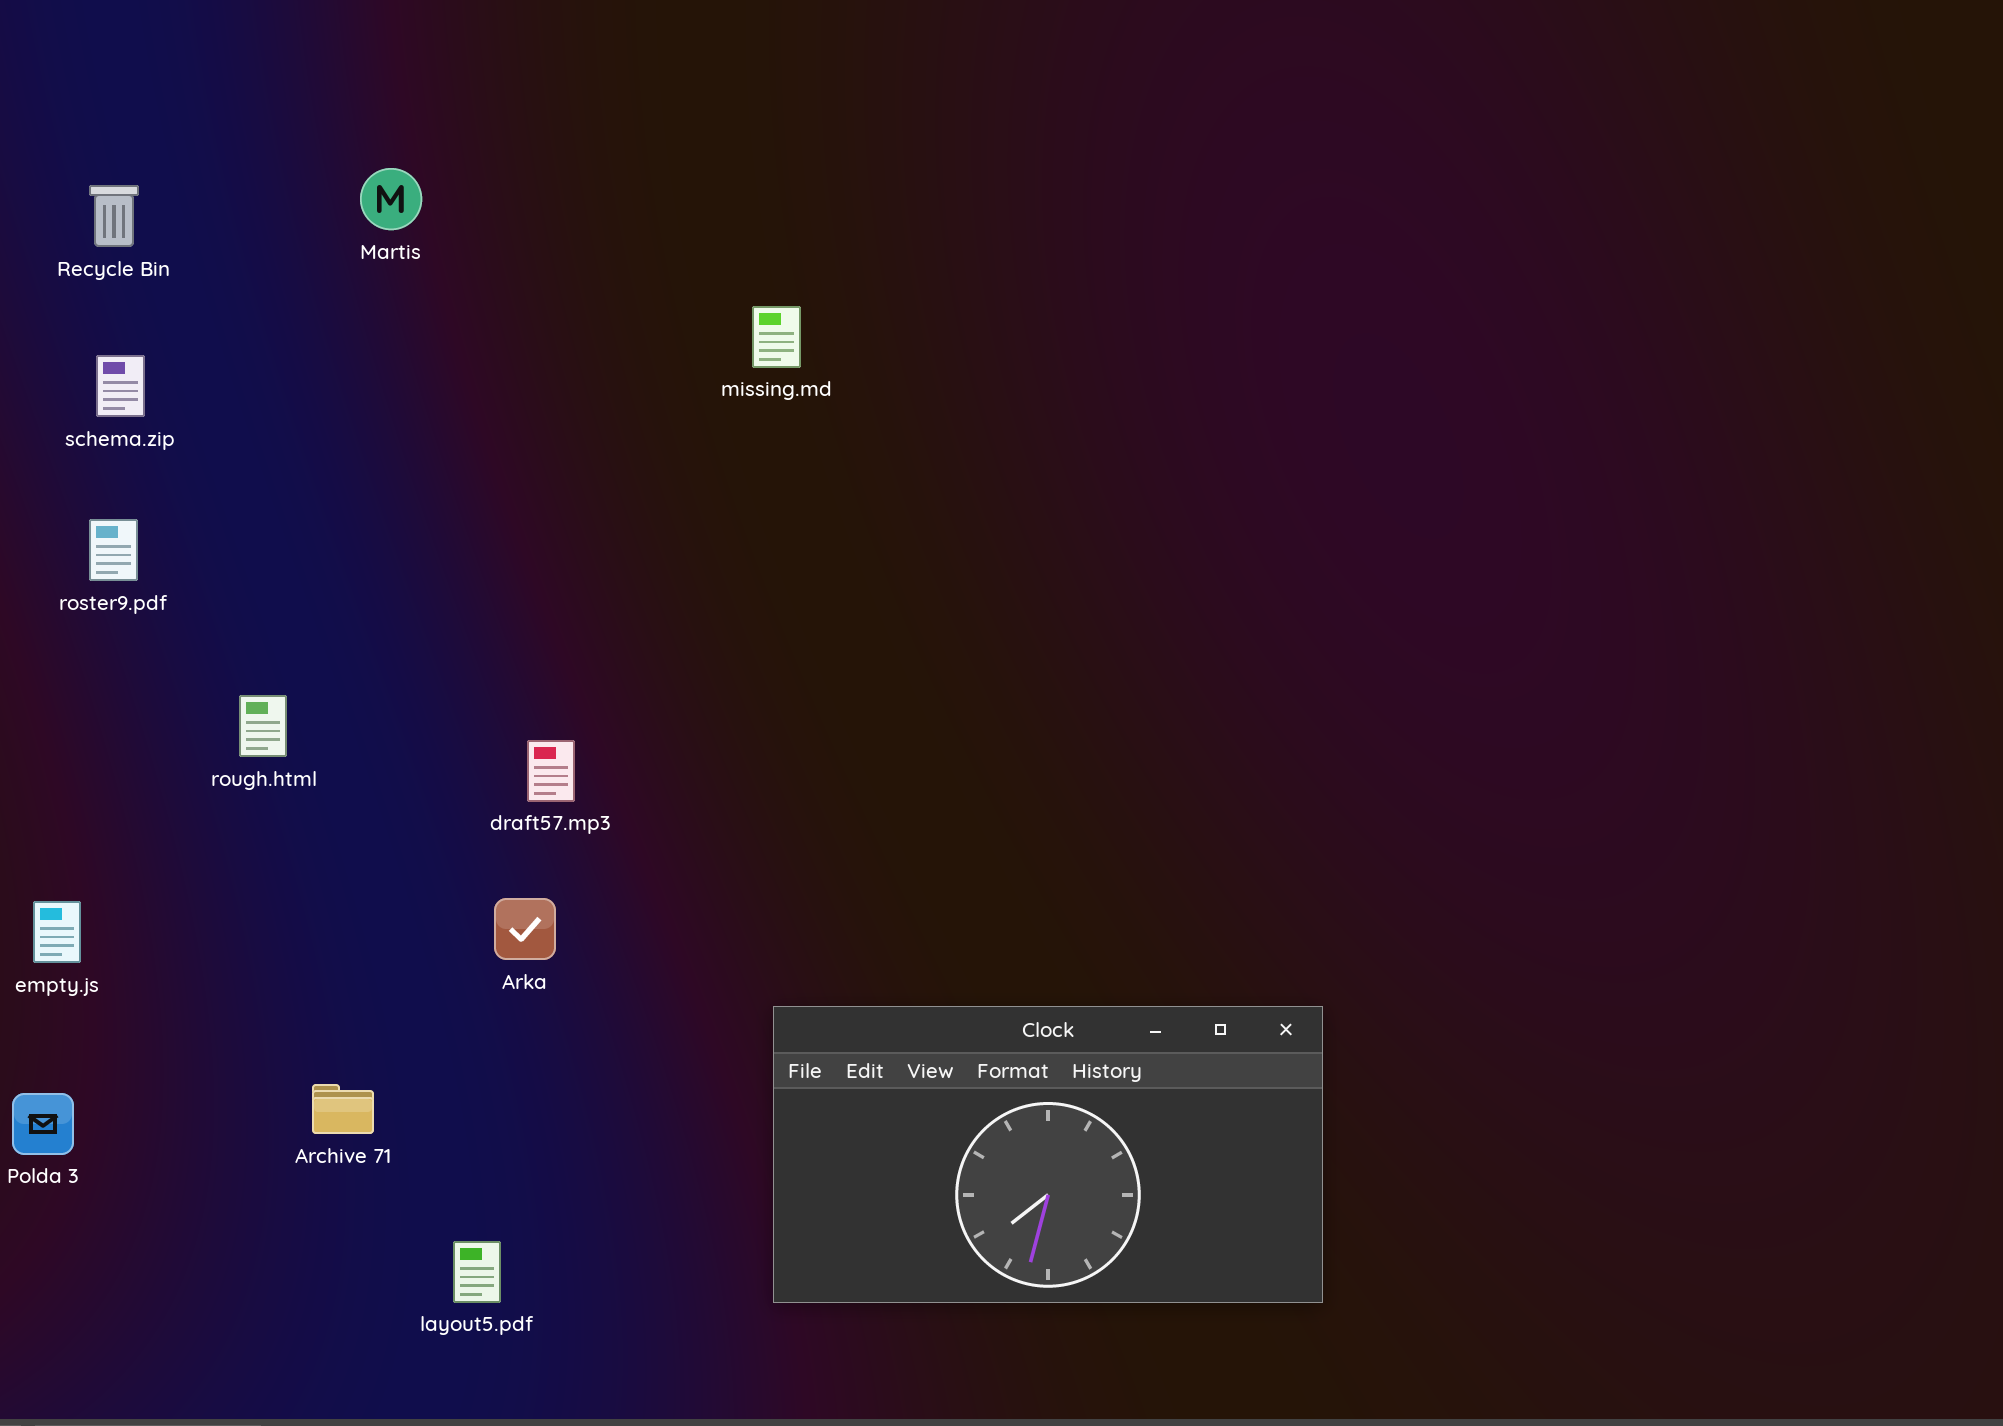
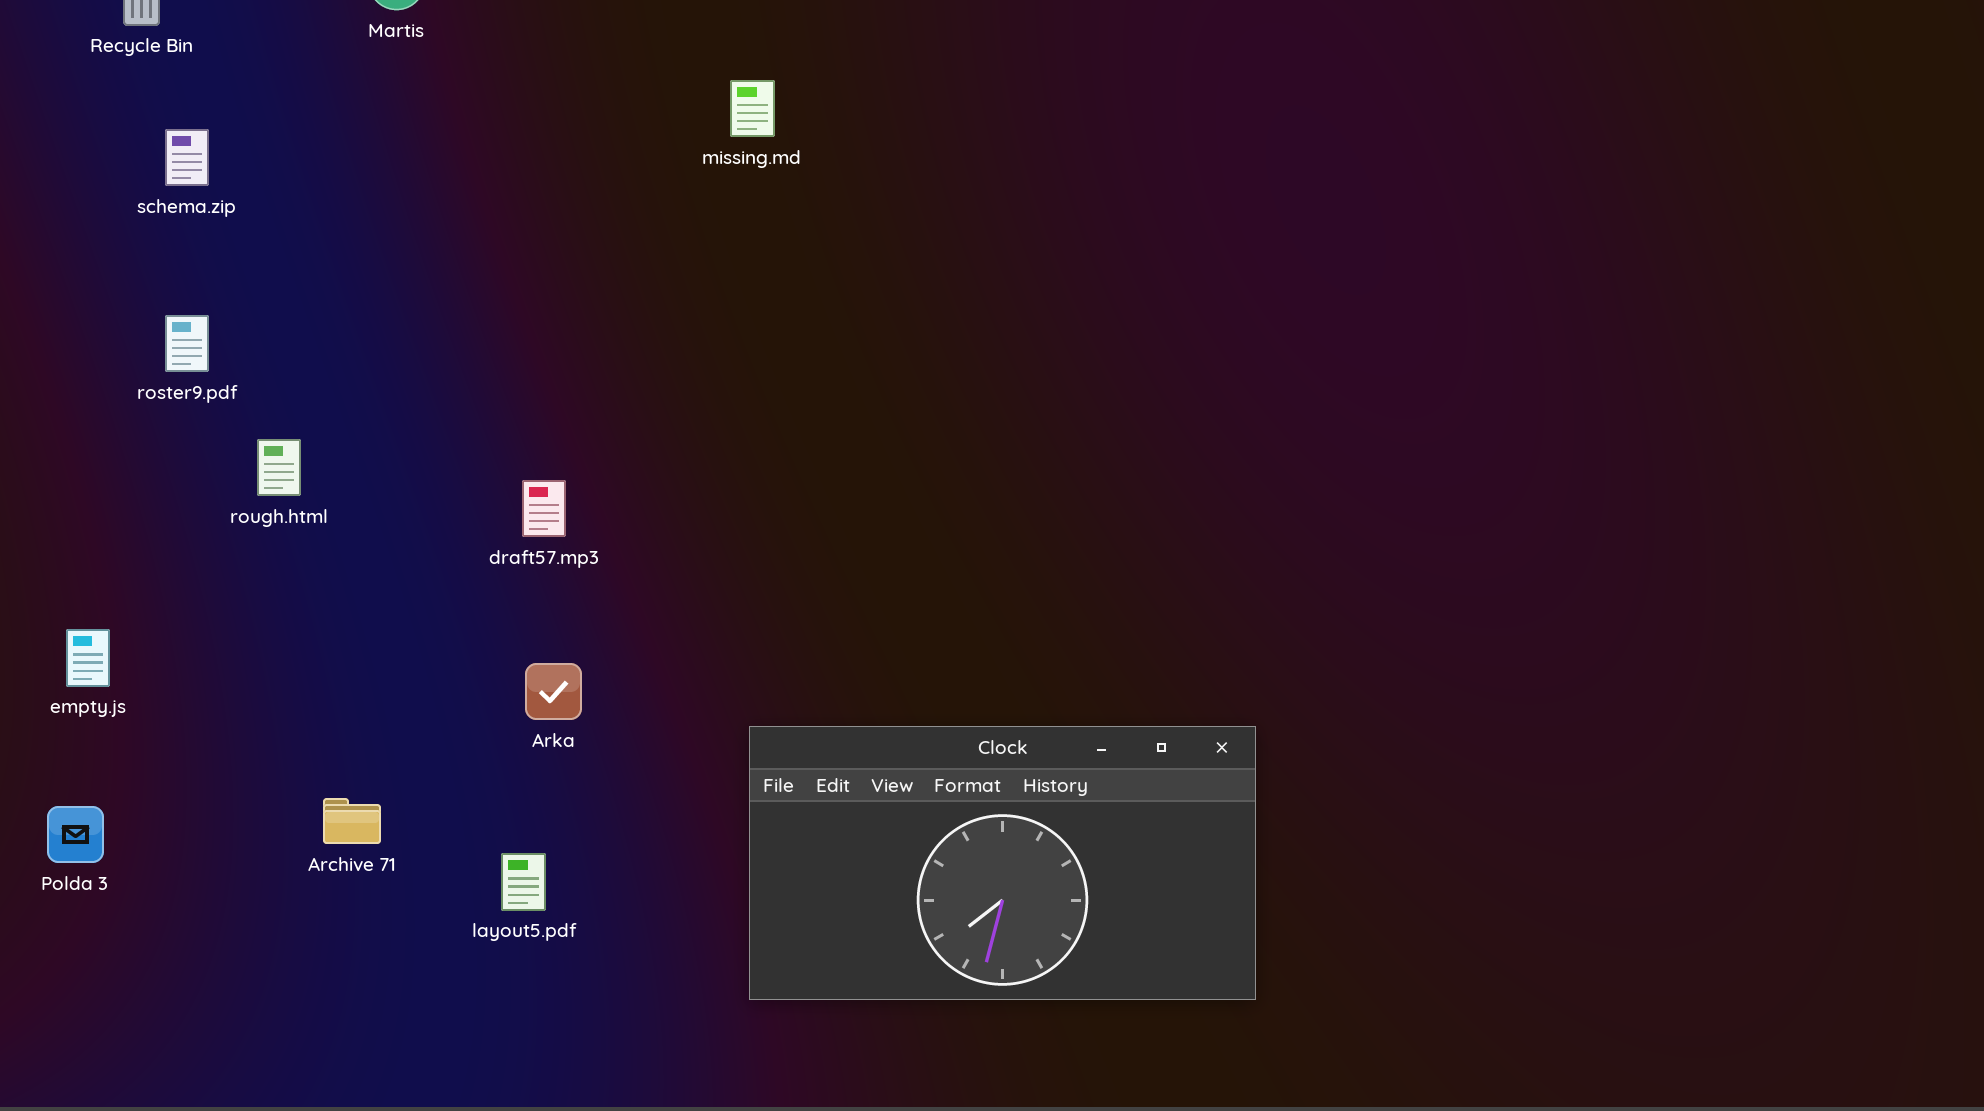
schema.zip: [96,355,145,417] -> [165,129,209,186], moved
roster9.pdf: [89,519,138,581] -> [165,315,209,372], moved
Arka: [494,898,556,960] -> [525,663,582,720], moved
layout5.pdf: [453,1241,501,1303] -> [501,853,546,911], moved

